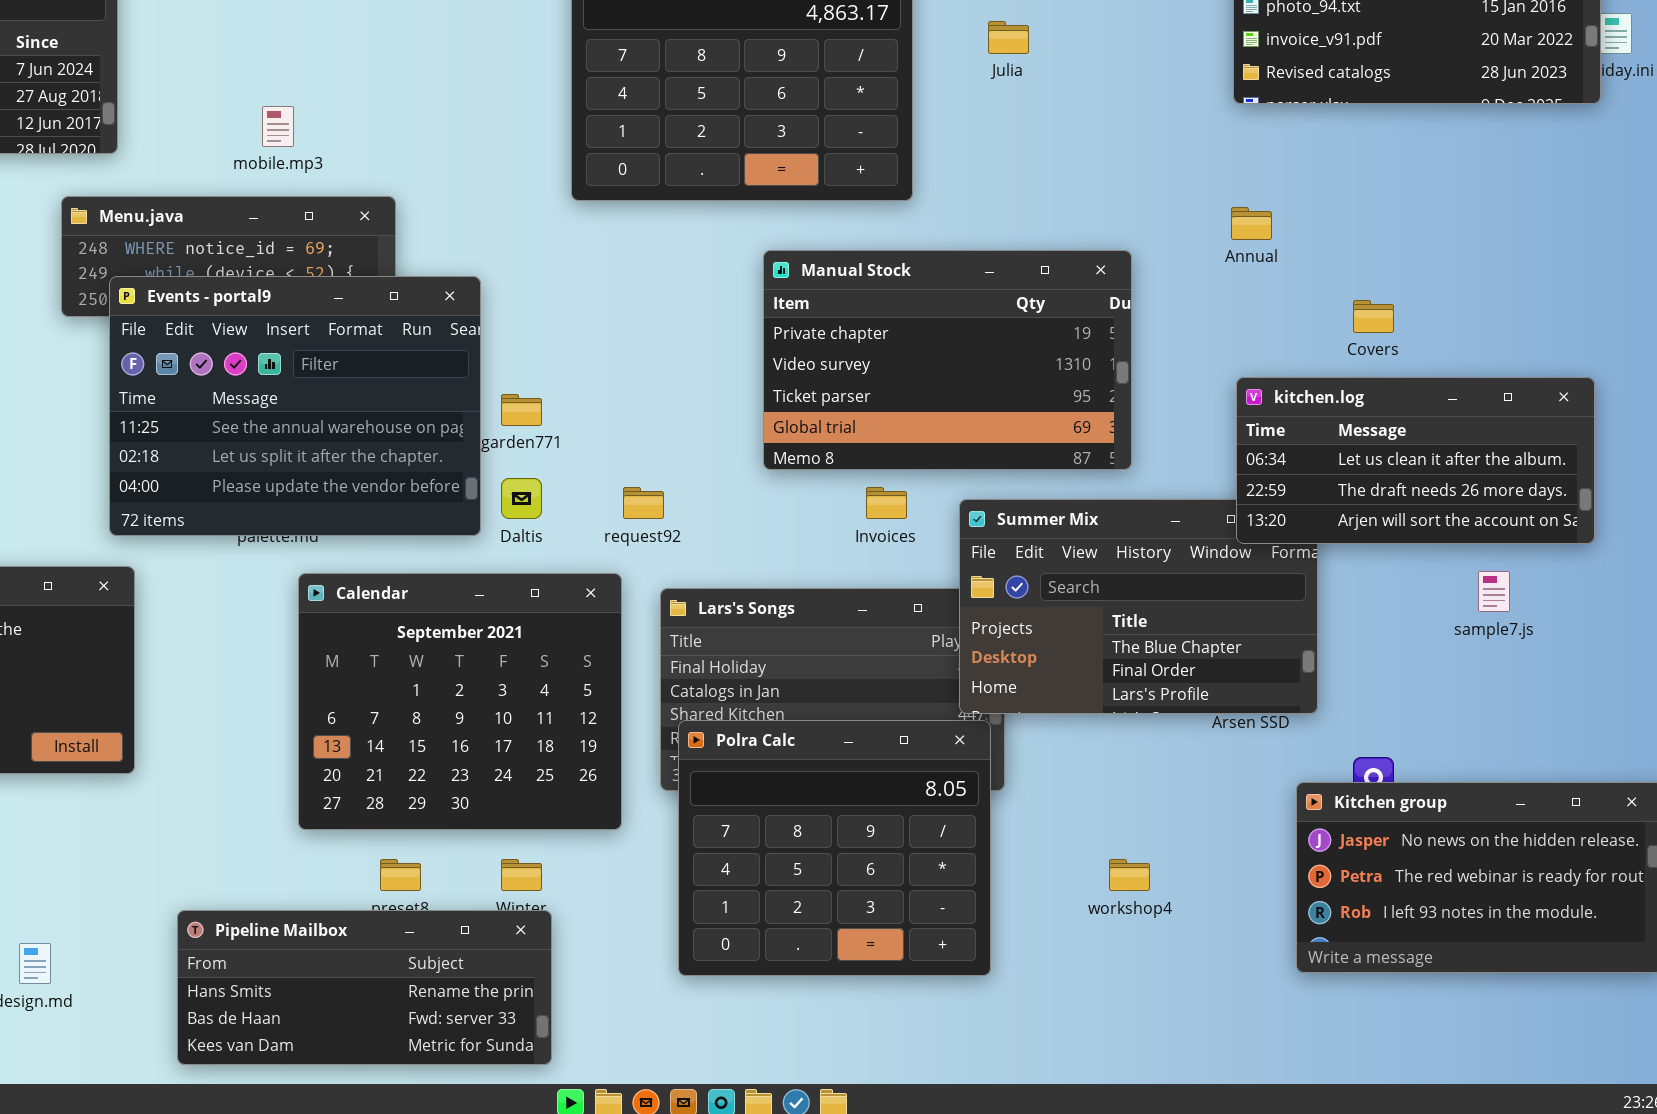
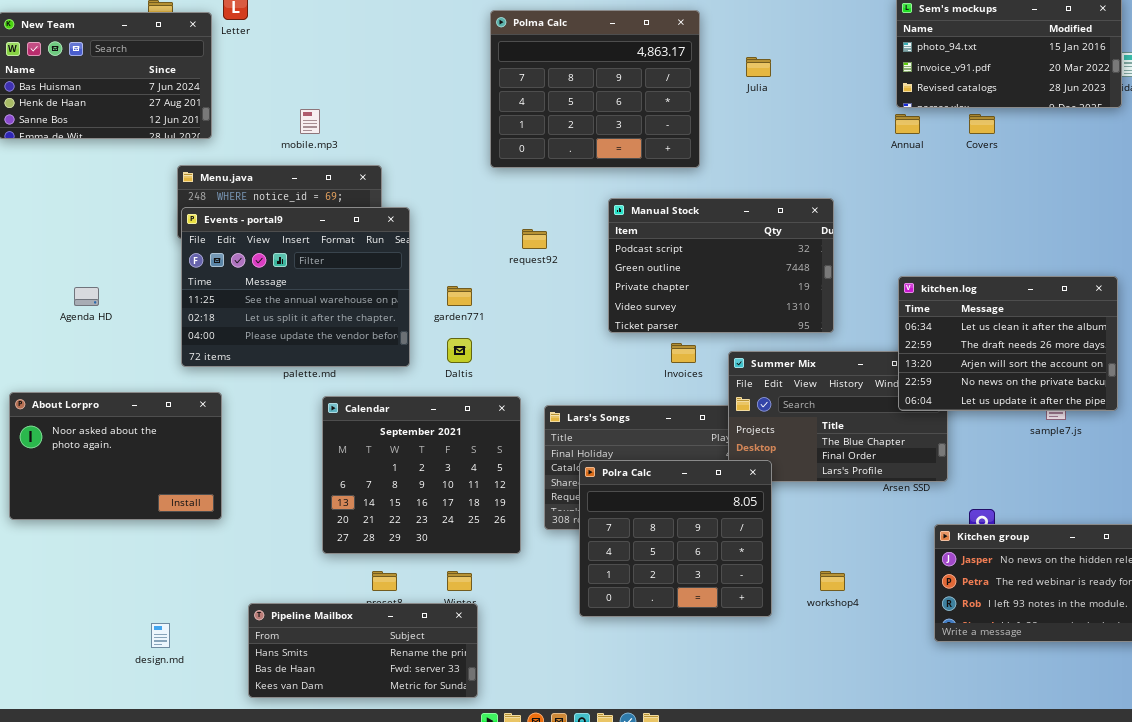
Annual: [1231,207,1272,240] -> [895,114,920,134], moved
Manual Stock: [763,250,1132,470] -> [608,198,834,333], scrolled up 2 rows
Events - portal9: [109,276,481,536] -> [181,207,410,367], moved
Covers: [1353,300,1394,333] -> [969,114,995,134], moved
kitchen.log: [1236,377,1595,544] -> [898,276,1118,411], resized
request92: [623,487,664,519] -> [522,229,547,249], moved
Polra Calc: [678,720,991,976] -> [579,460,772,617], moved

